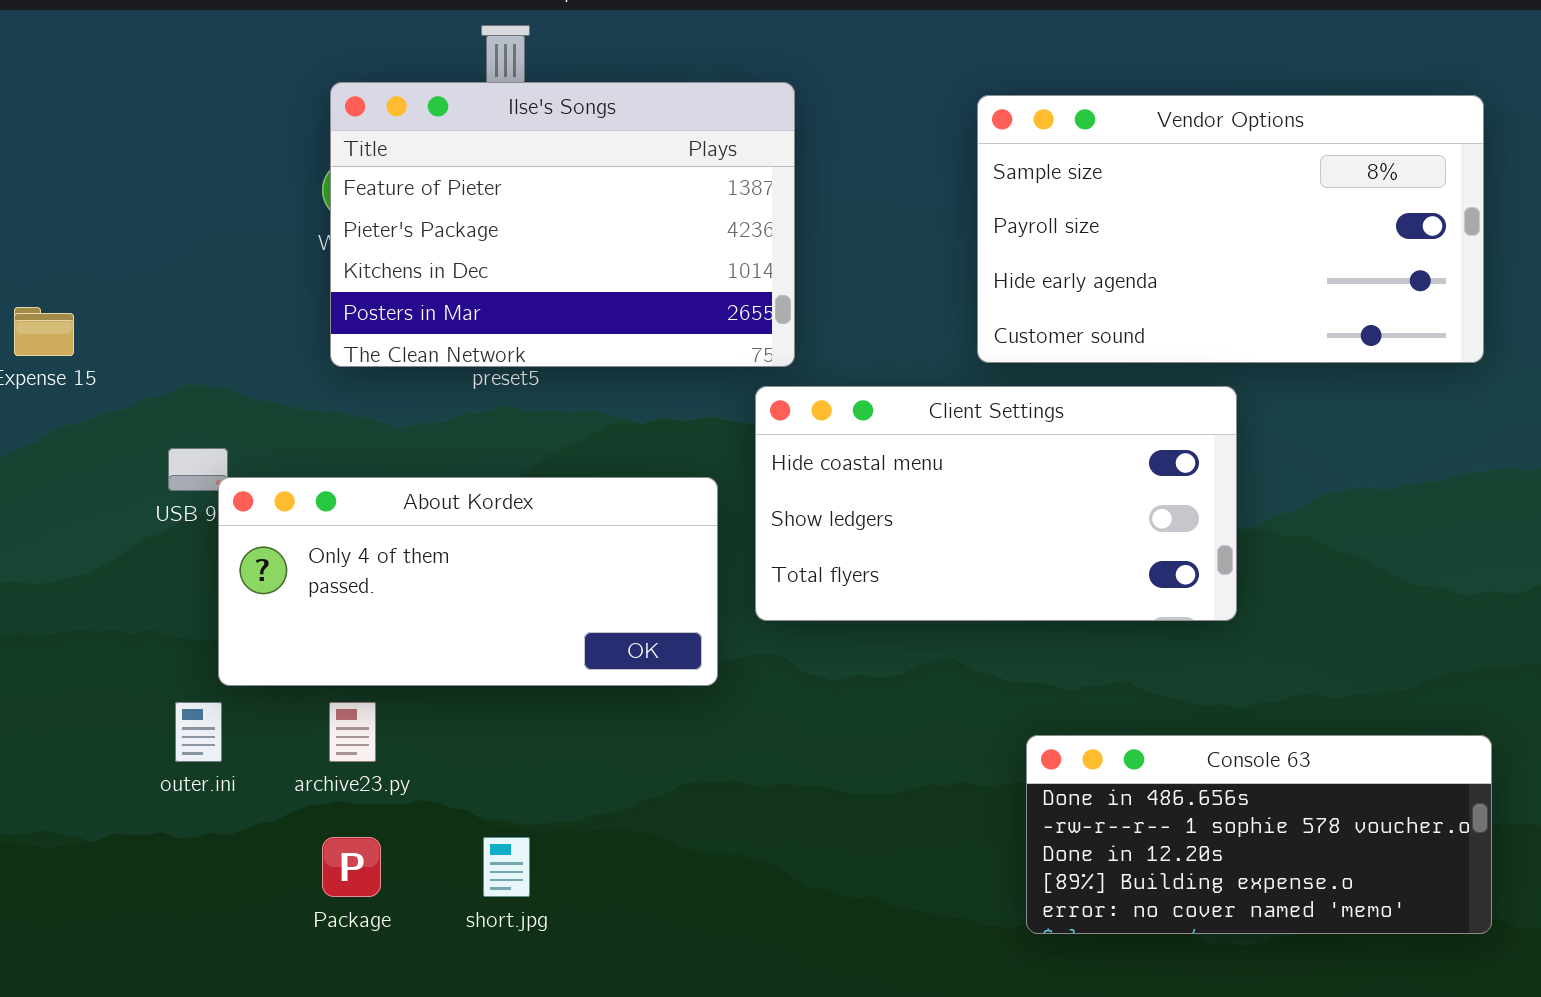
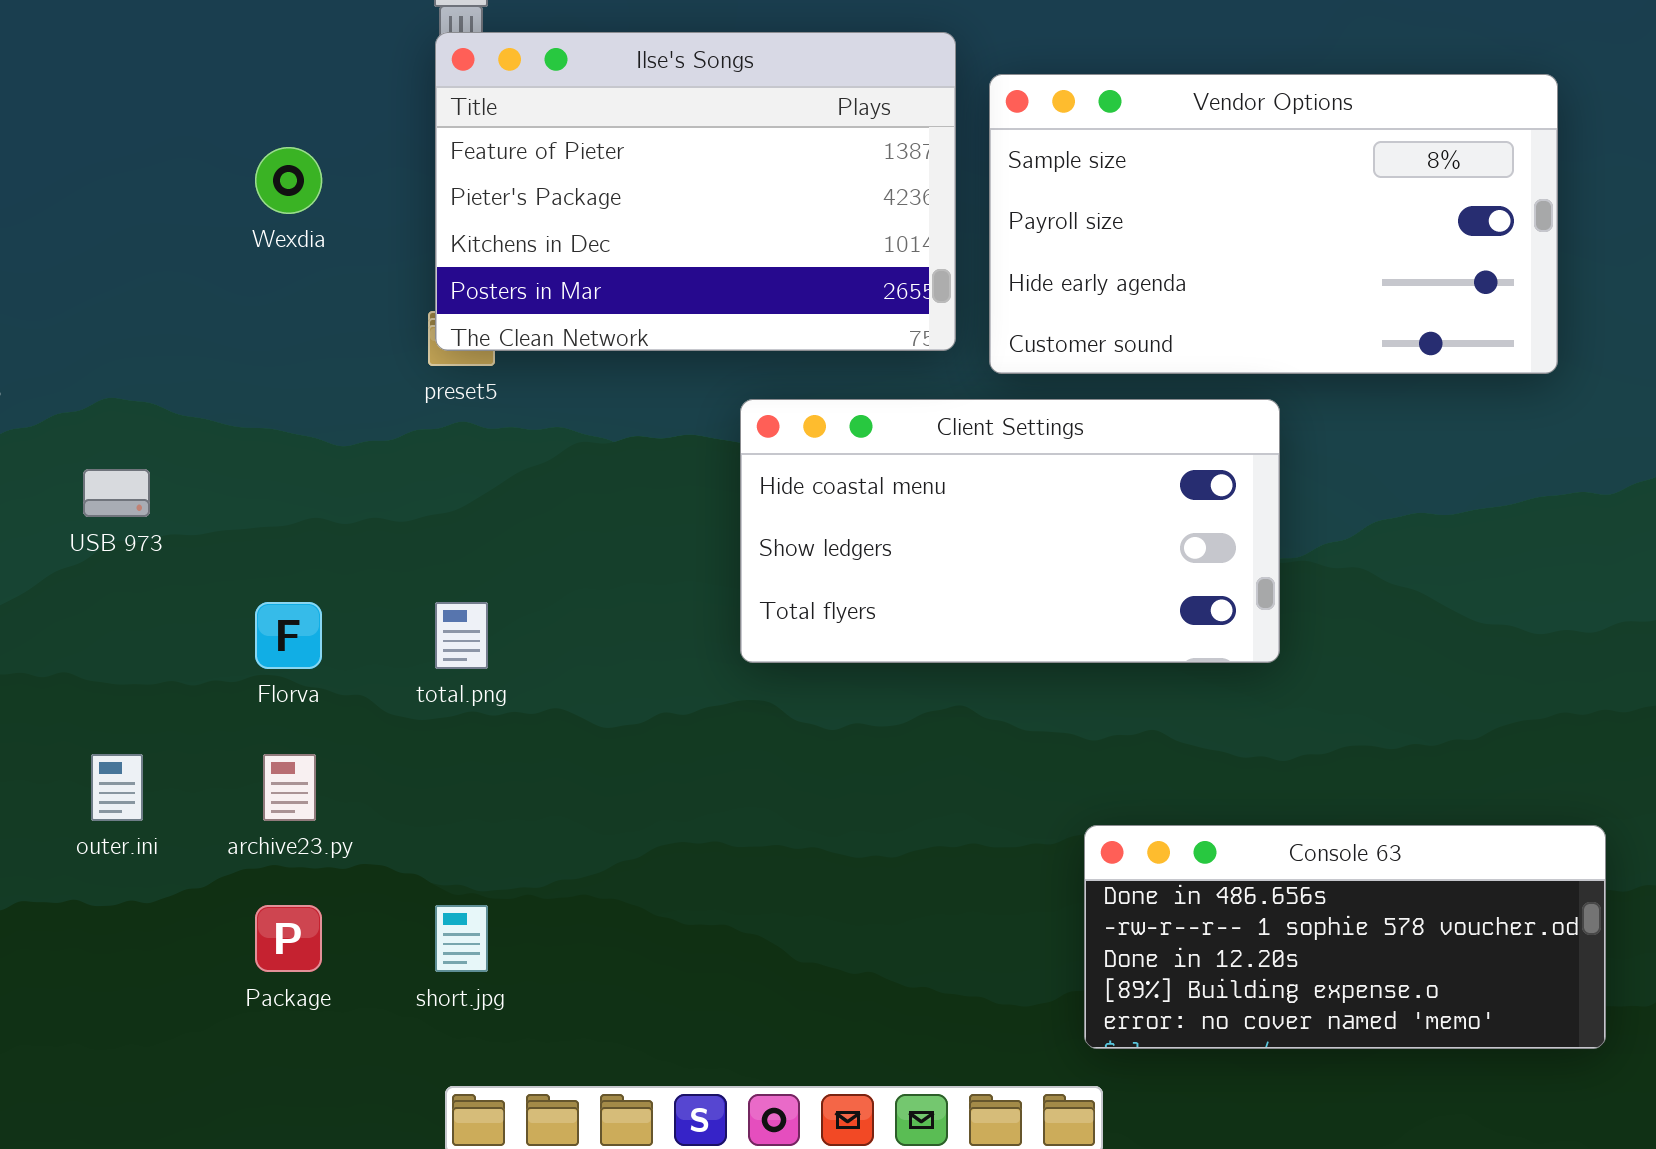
Ilse's Songs: [330,82,795,367] -> [435,32,956,351], moved
About Kordex: [218,477,718,686] -> none, closed
Console 63: [1026,735,1492,934] -> [1084,825,1606,1049], moved

